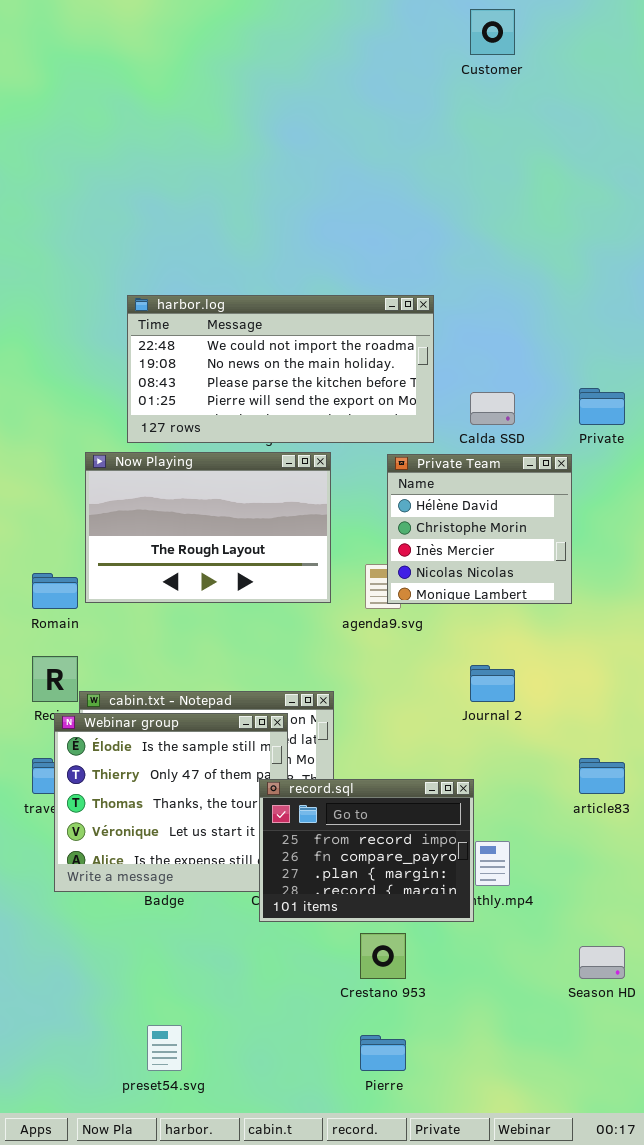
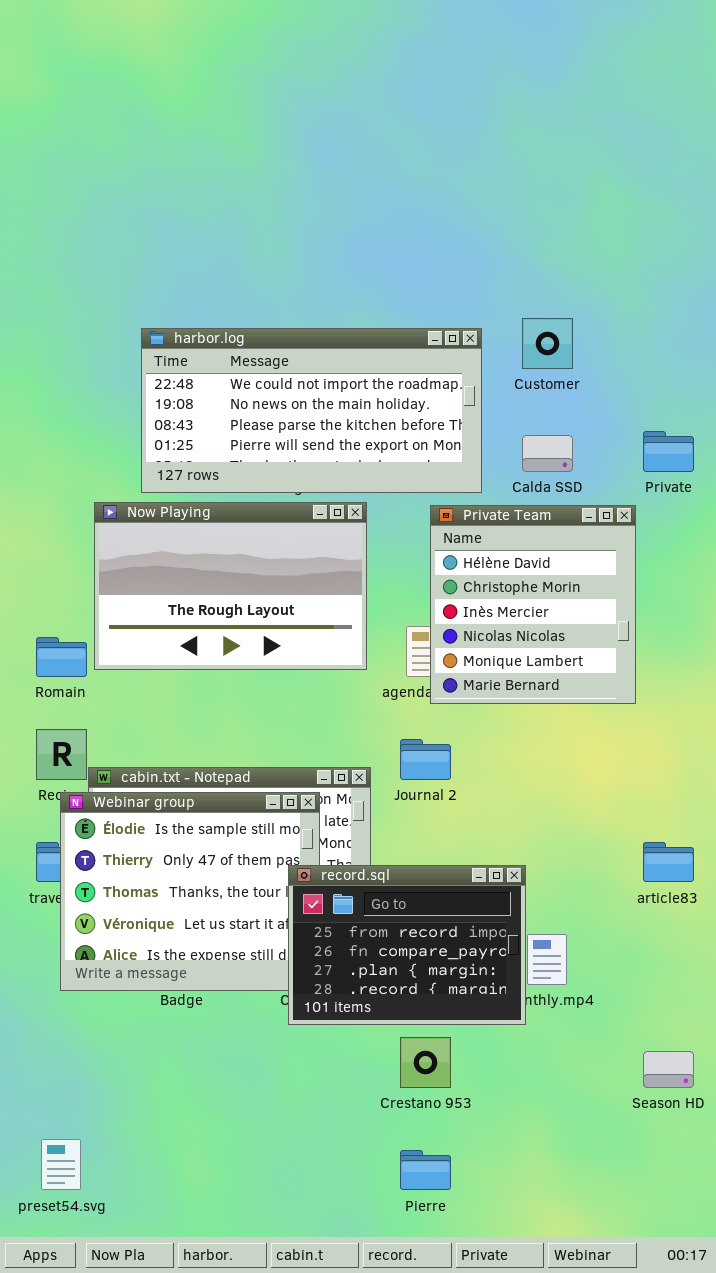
Customer: [470,9,515,55] -> [522,318,573,369], moved
Private Team: [387,454,572,604] -> [430,505,636,704], resized
Journal 2: [470,665,515,702] -> [400,739,451,780], moved
preset54.svg: [147,1025,182,1071] -> [41,1139,81,1190], moved

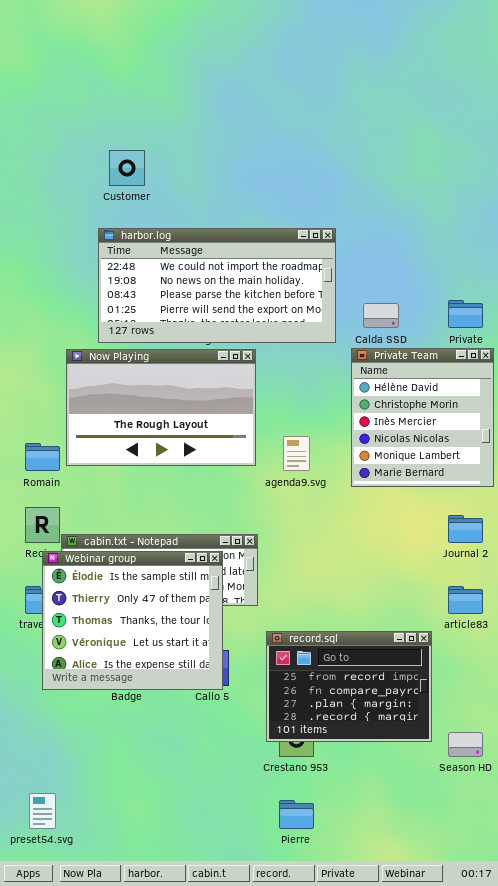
Customer: [522,318,573,369] -> [109,150,145,186], moved
Private Team: [430,505,636,704] -> [351,348,494,487], moved
Journal 2: [400,739,451,780] -> [448,515,483,543], moved
record.sql: [288,865,526,1025] -> [266,631,432,742], moved

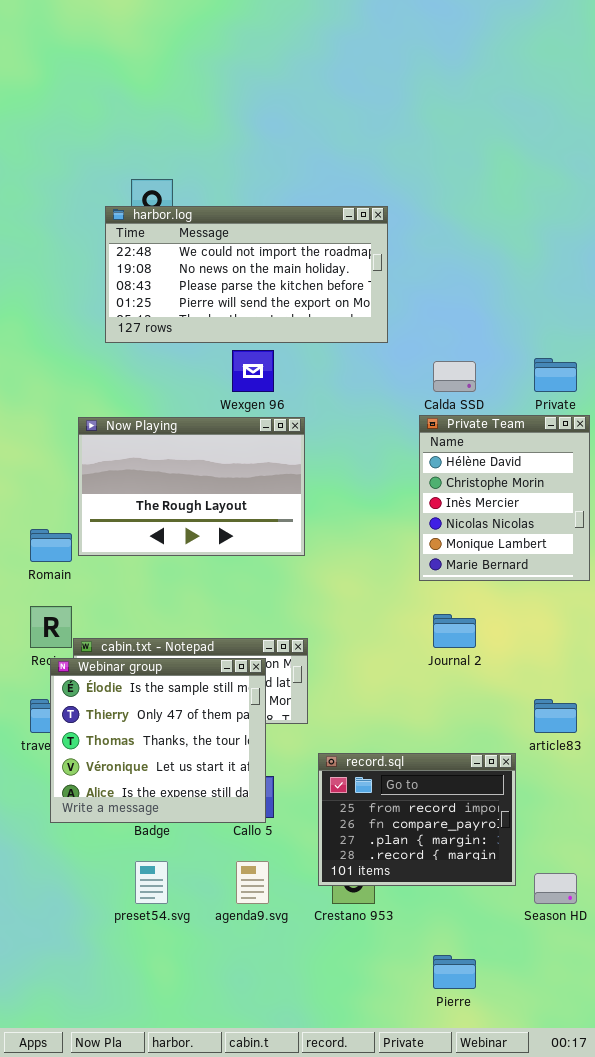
harbor.log: [98,228,336,343] -> [105,206,388,343], moved
agenda9.svg: [283,436,310,471] -> [236,861,269,904], moved
Journal 2: [448,515,483,543] -> [433,614,476,648], moved
preset54.svg: [29,793,56,829] -> [135,861,168,904], moved
Pierre: [279,800,314,829] -> [433,955,476,989], moved

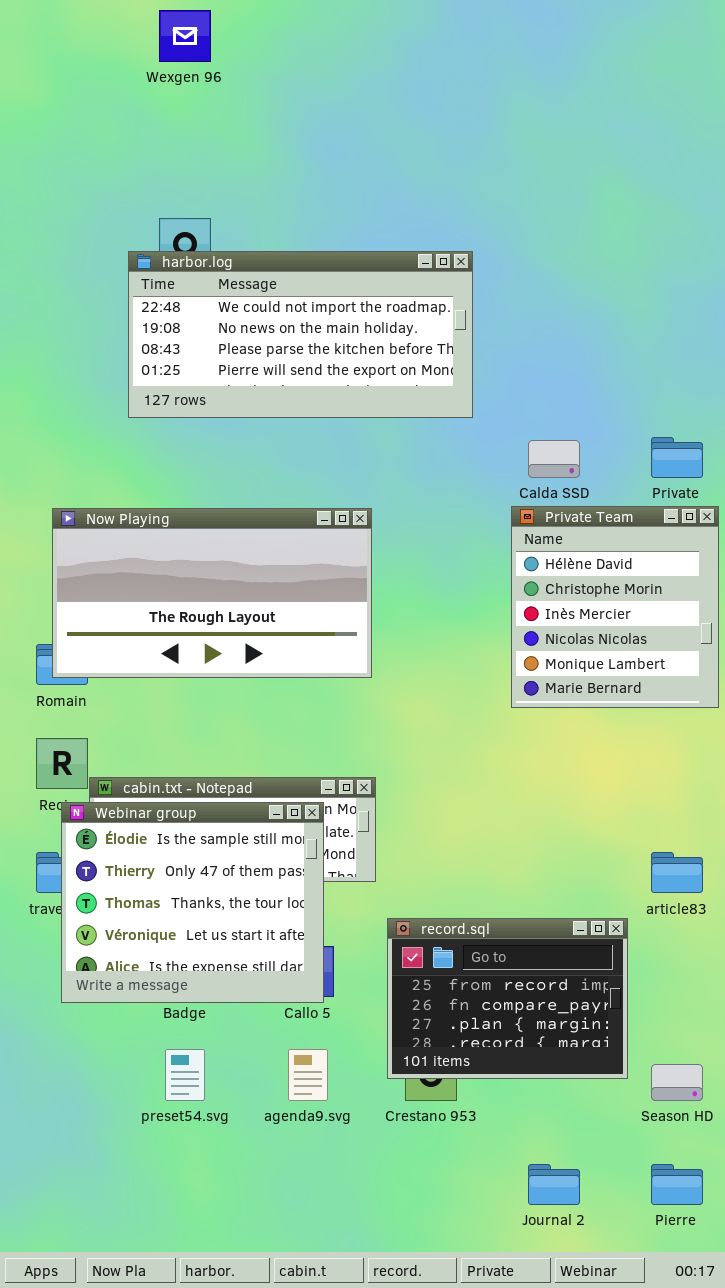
Wexgen 96: [232,350,274,392] -> [159,10,211,62], moved
Now Playing: [78,417,305,556] -> [52,508,372,678], resized
Journal 2: [433,614,476,648] -> [528,1164,580,1205], moved
Pierre: [433,955,476,989] -> [651,1164,703,1205], moved

